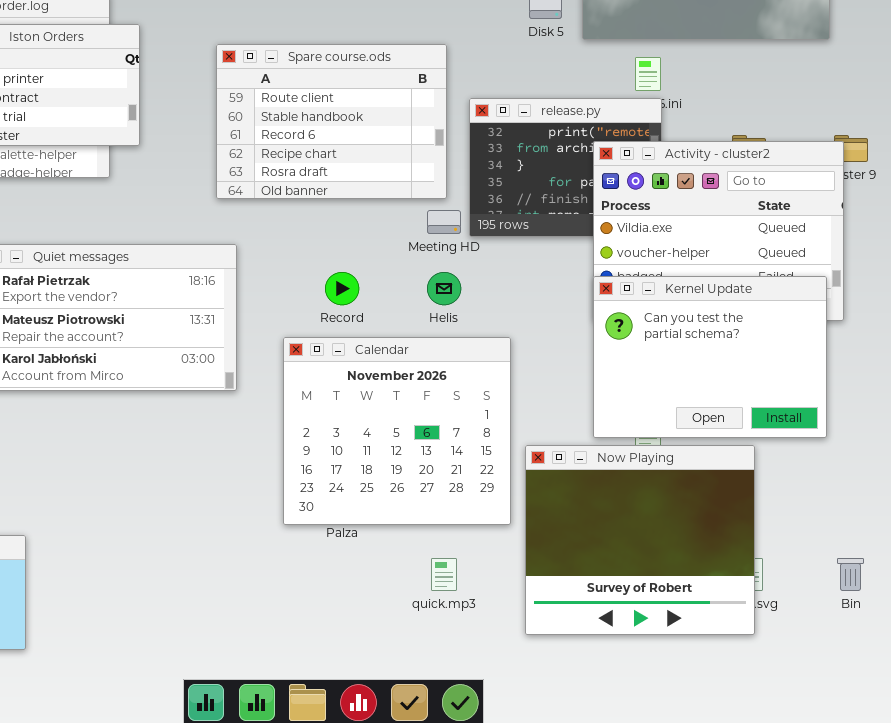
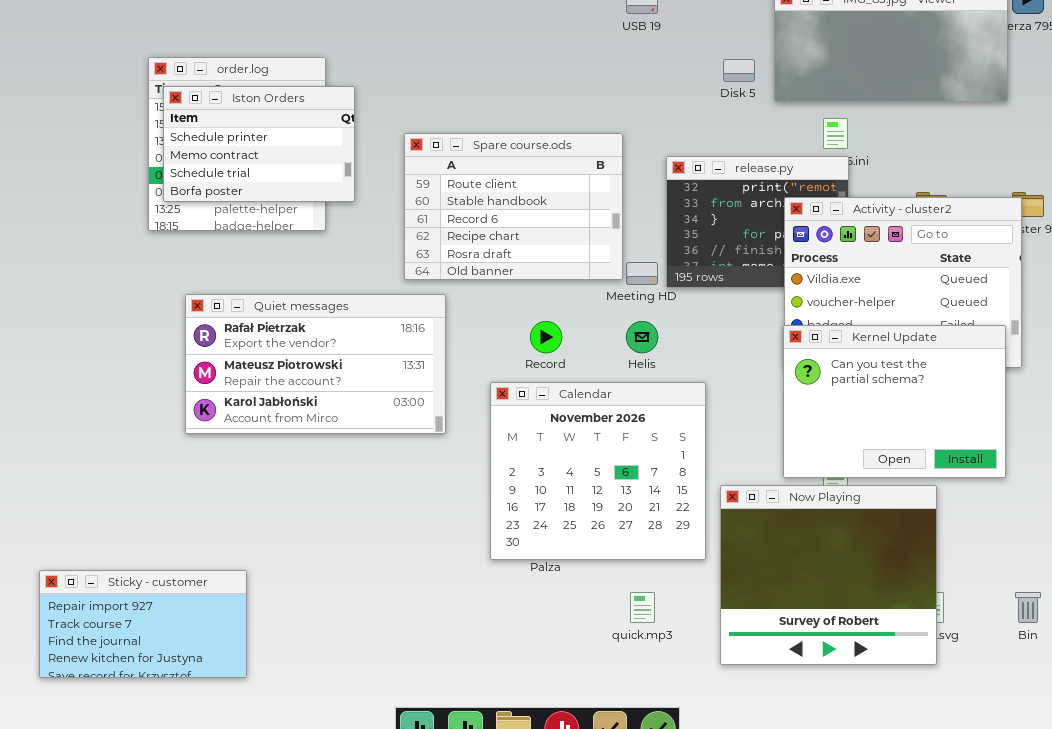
Spare course.ods: [216,44,447,199] -> [404,133,623,280], moved

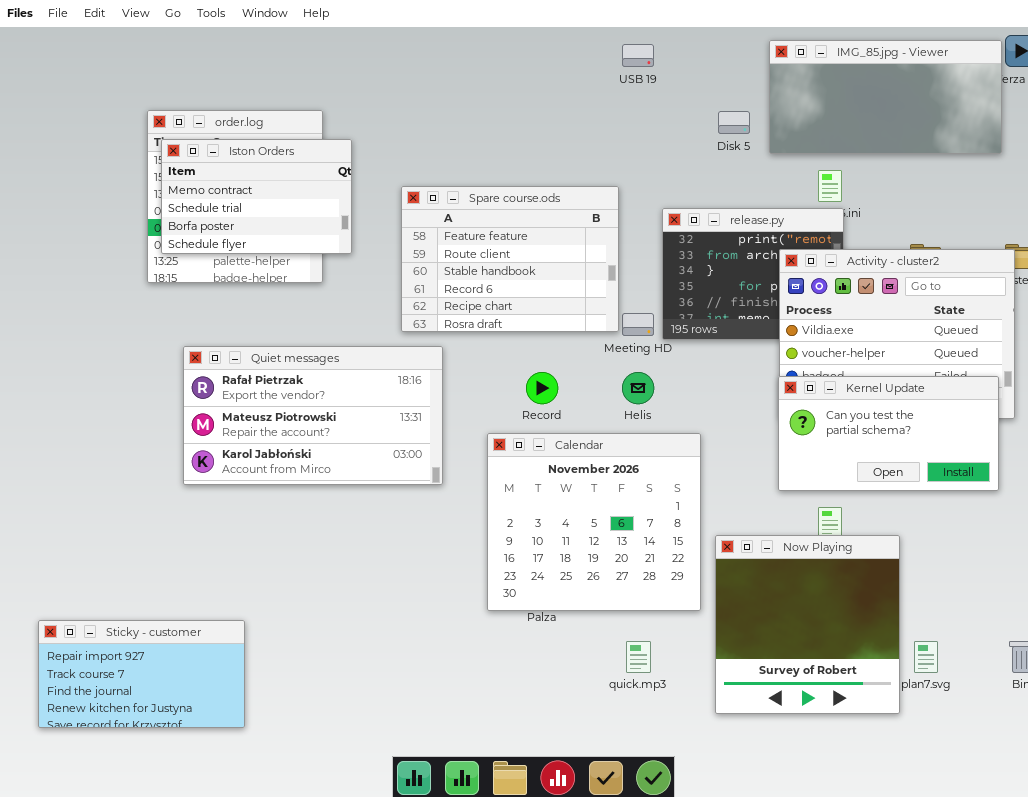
Iston Orders: [163,86,355,202] -> [161,139,352,254], scrolled down 1 row
Spare course.ods: [404,133,623,280] -> [401,186,619,332], scrolled up 1 row
Kernel Update: [783,325,1006,478] -> [778,376,999,491], resized
Now Playing: [720,485,937,665] -> [715,535,900,714], resized

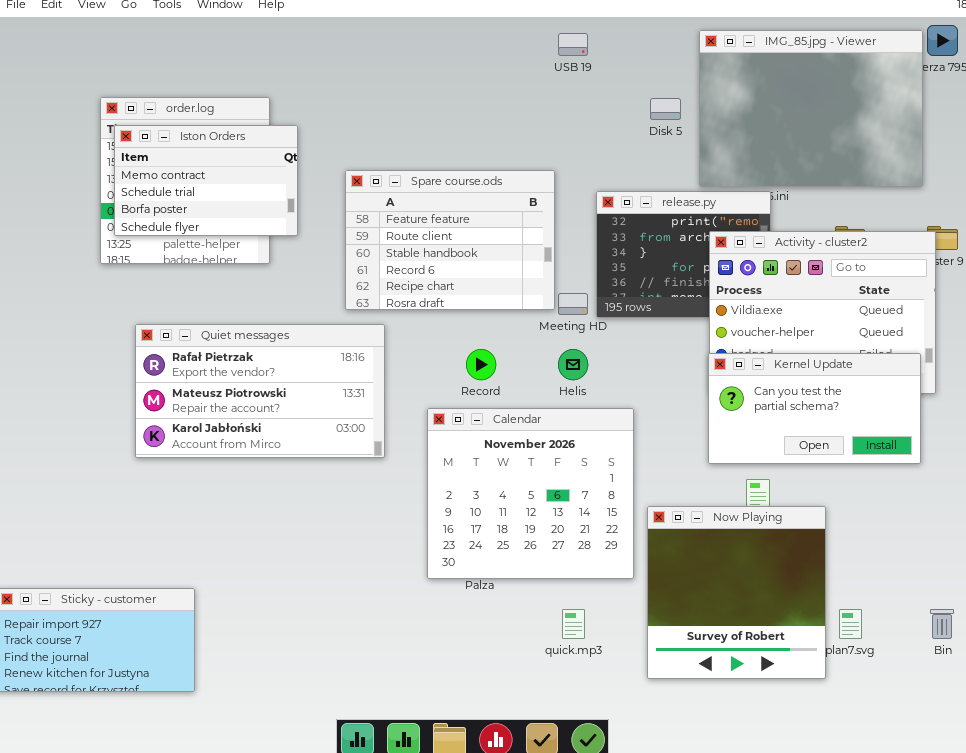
IMG_85.jpg - Viewer: [769,40,1002,154] -> [699,30,923,187], resized

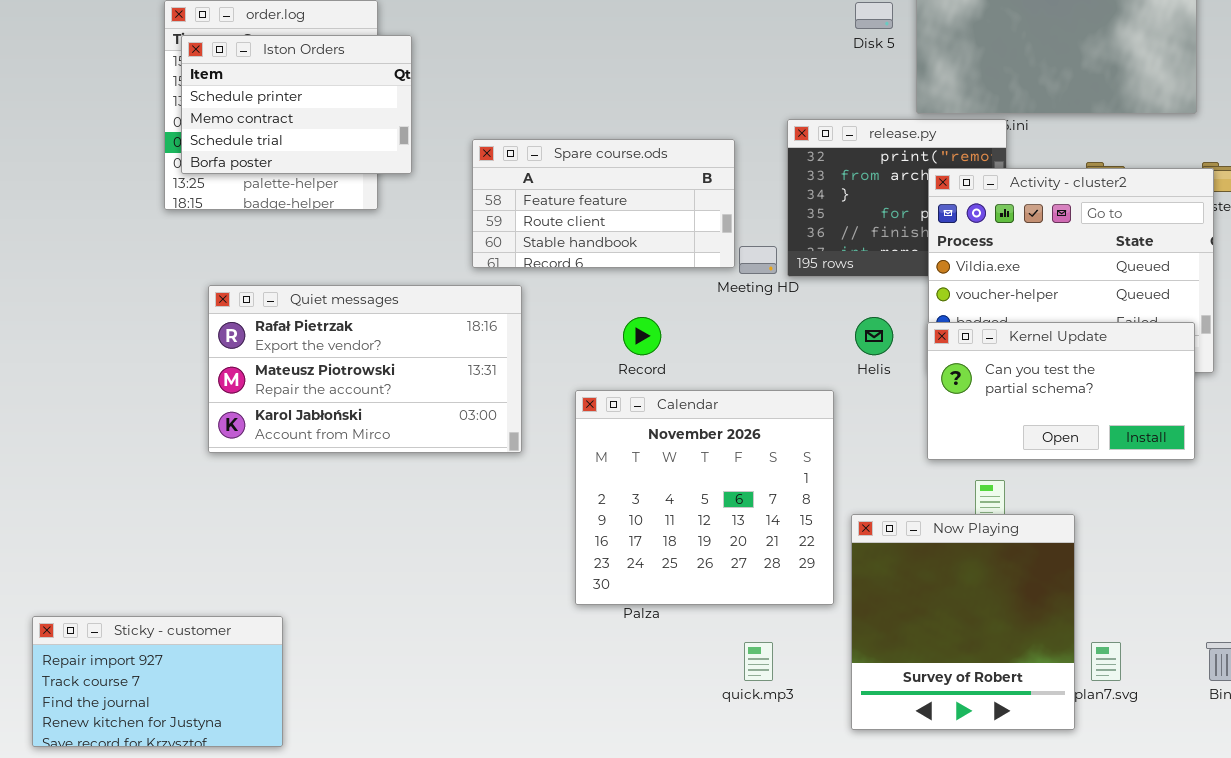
Iston Orders: [114,125,298,236] -> [181,35,412,174], scrolled up 1 row
Spare course.ods: [345,170,555,310] -> [472,139,735,268], resized
Helis: [558,349,588,380] -> [855,317,893,355], moved

